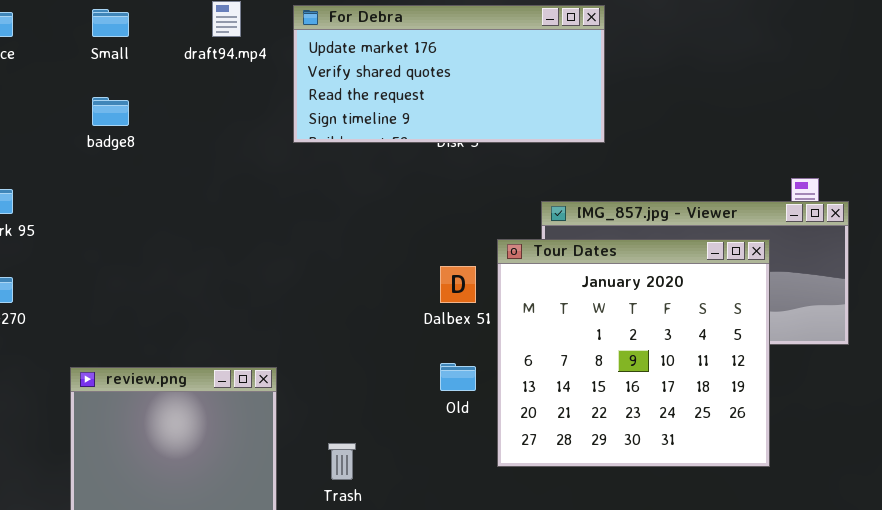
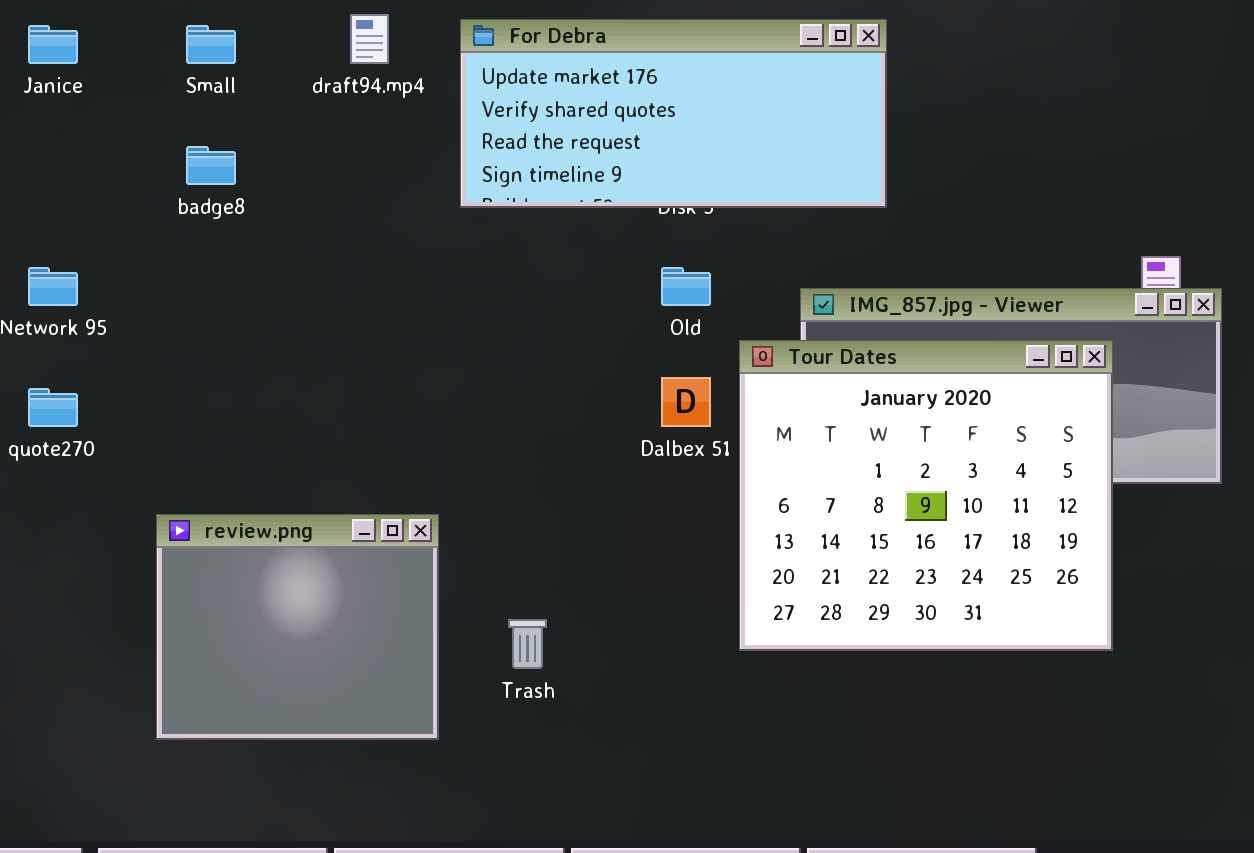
Old: [440,363,476,391] -> [661,267,711,306], moved

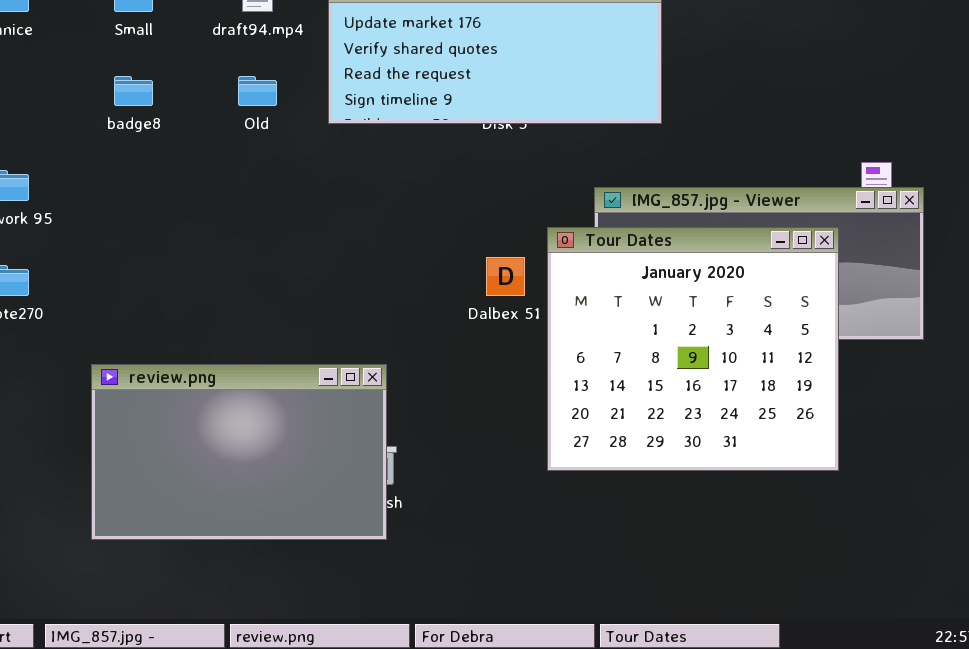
Old: [661,267,711,306] -> [238,76,277,106], moved
review.png: [156,514,439,740] -> [91,364,387,540], resized

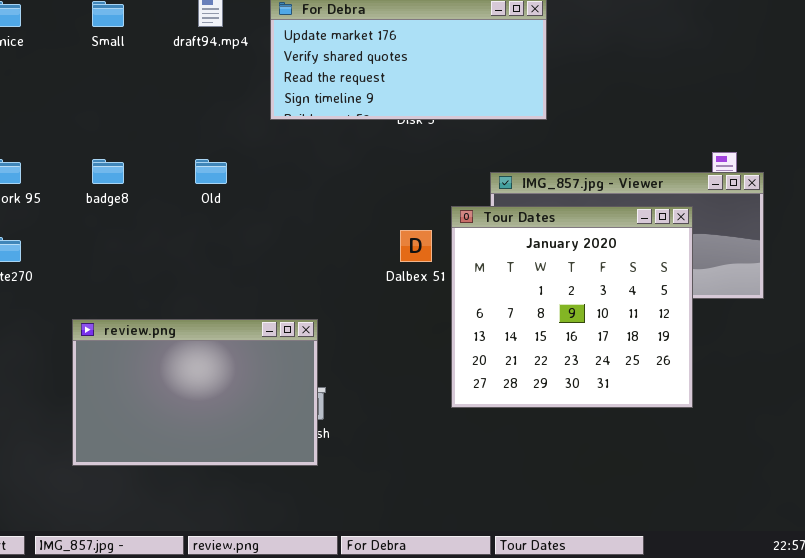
badge8: [114,76,153,106] -> [92,159,124,184], moved
Old: [238,76,277,106] -> [195,159,227,184], moved

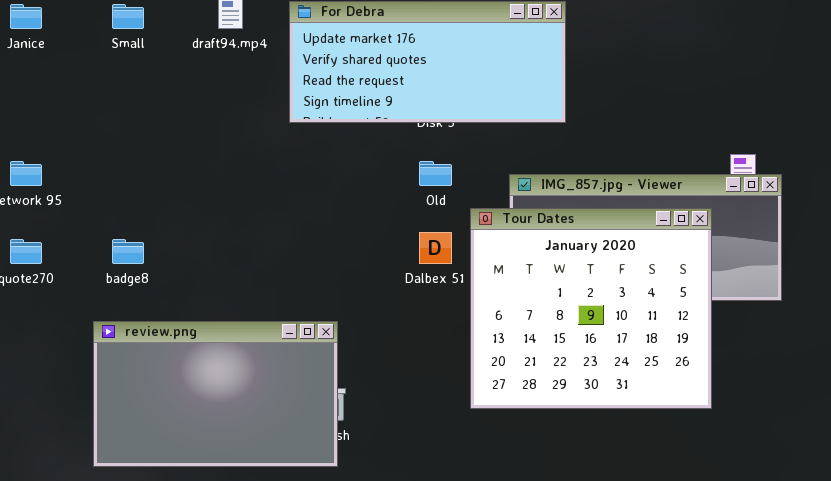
badge8: [92,159,124,184] -> [112,239,144,264], moved
Old: [195,159,227,184] -> [419,161,452,186], moved

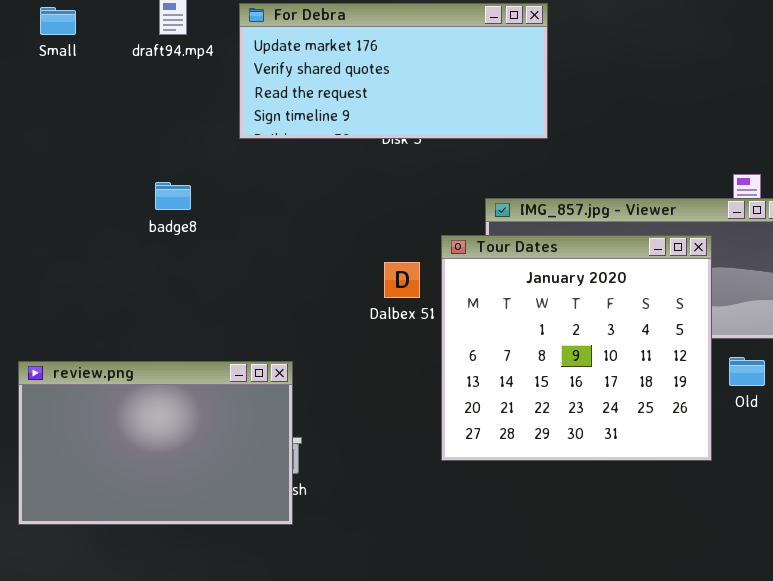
Old: [419,161,452,186] -> [729,357,765,386], moved
badge8: [112,239,144,264] -> [155,182,191,210], moved

